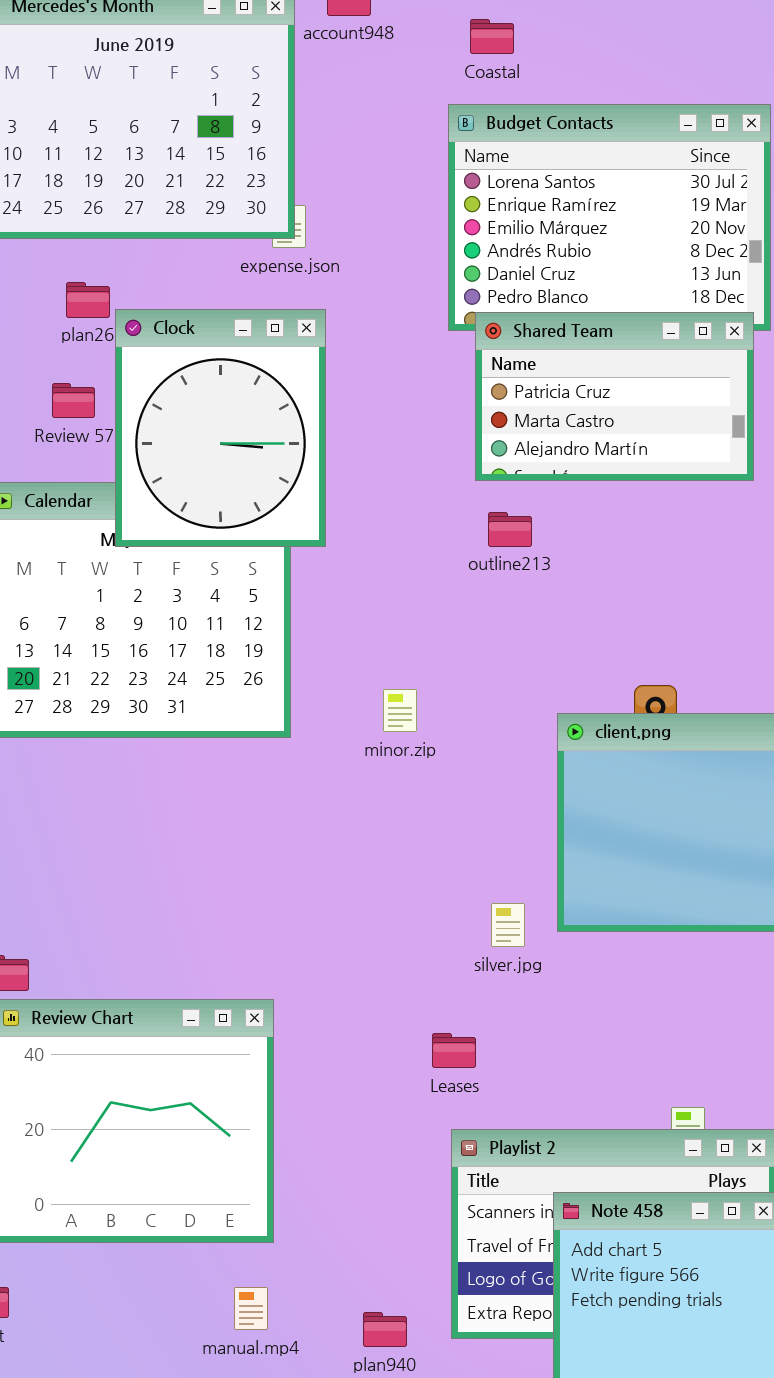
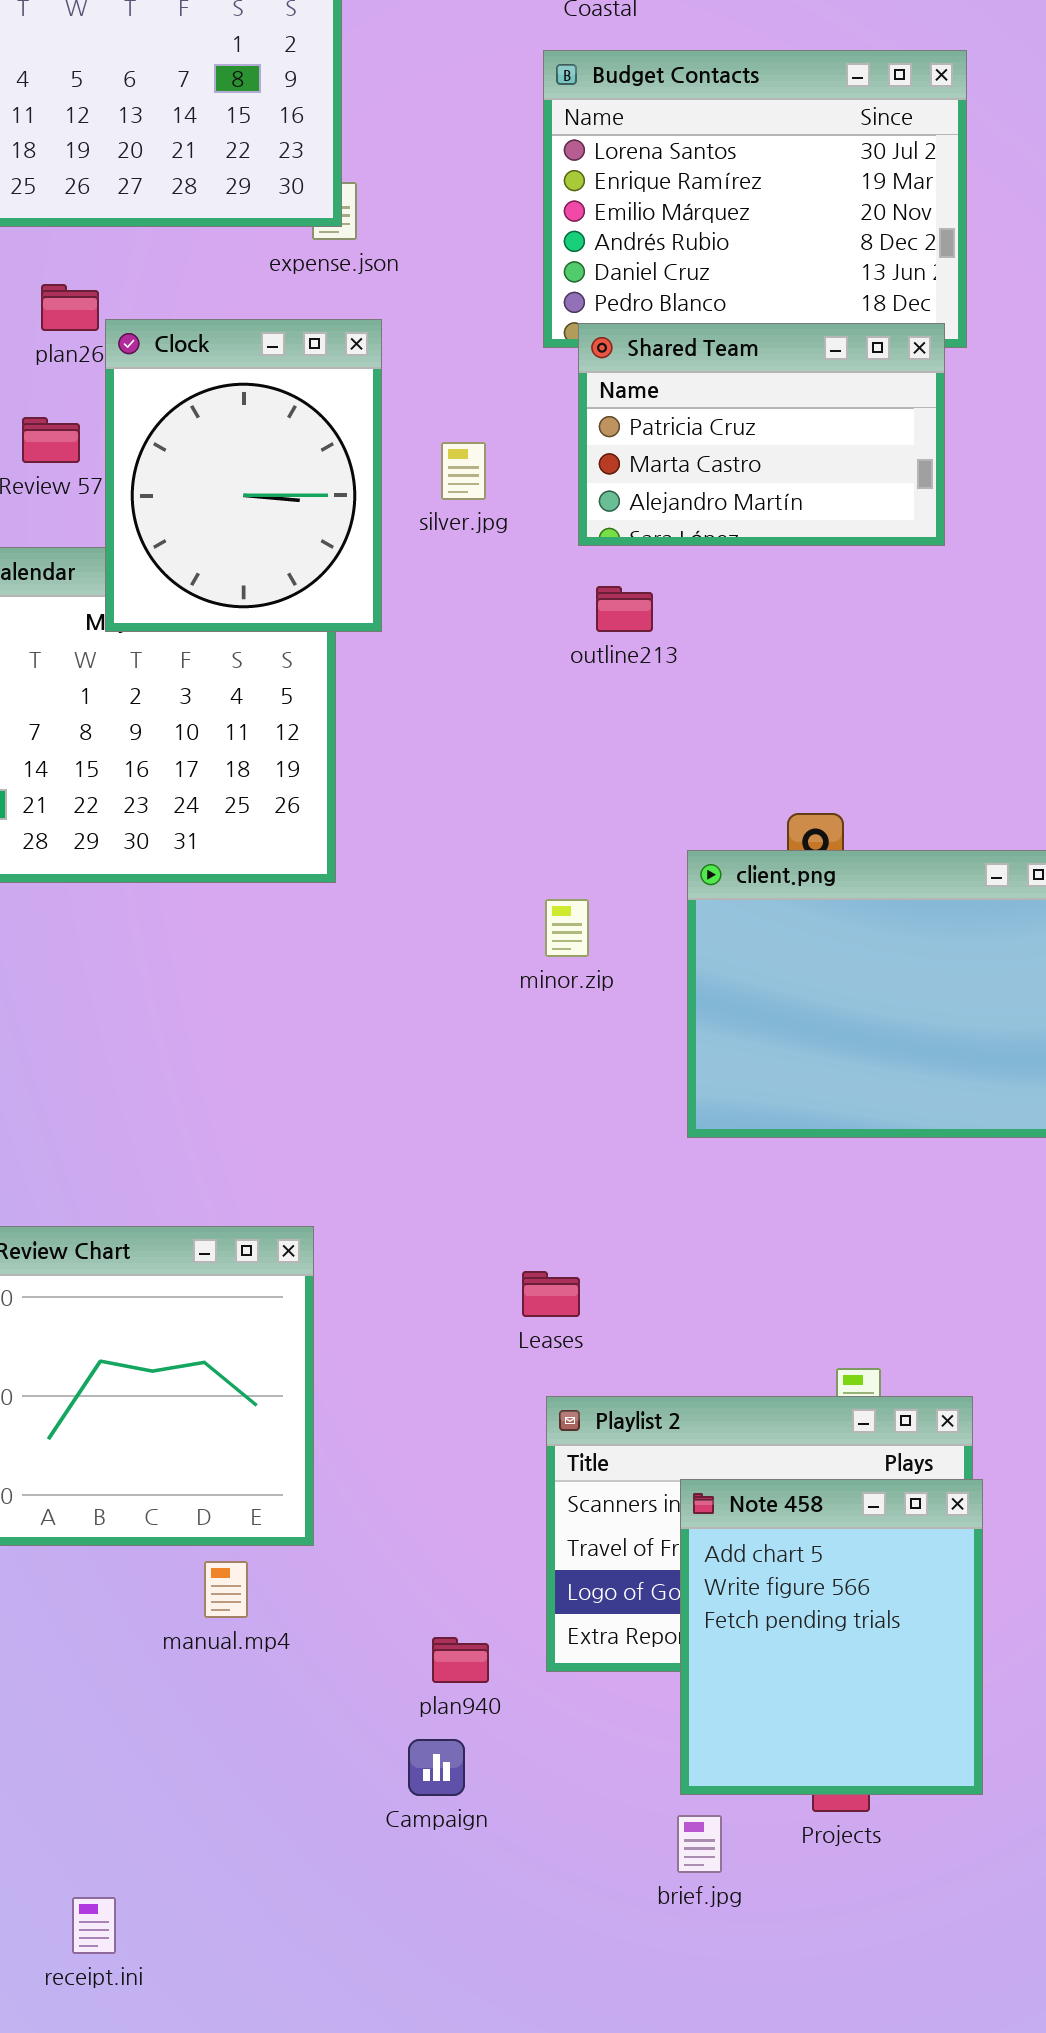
minor.zip: [383,689,417,732] -> [545,899,589,957], moved
silver.jpg: [491,903,525,947] -> [441,442,486,500], moved
manual.mp4: [234,1287,268,1330] -> [204,1561,248,1618], moved

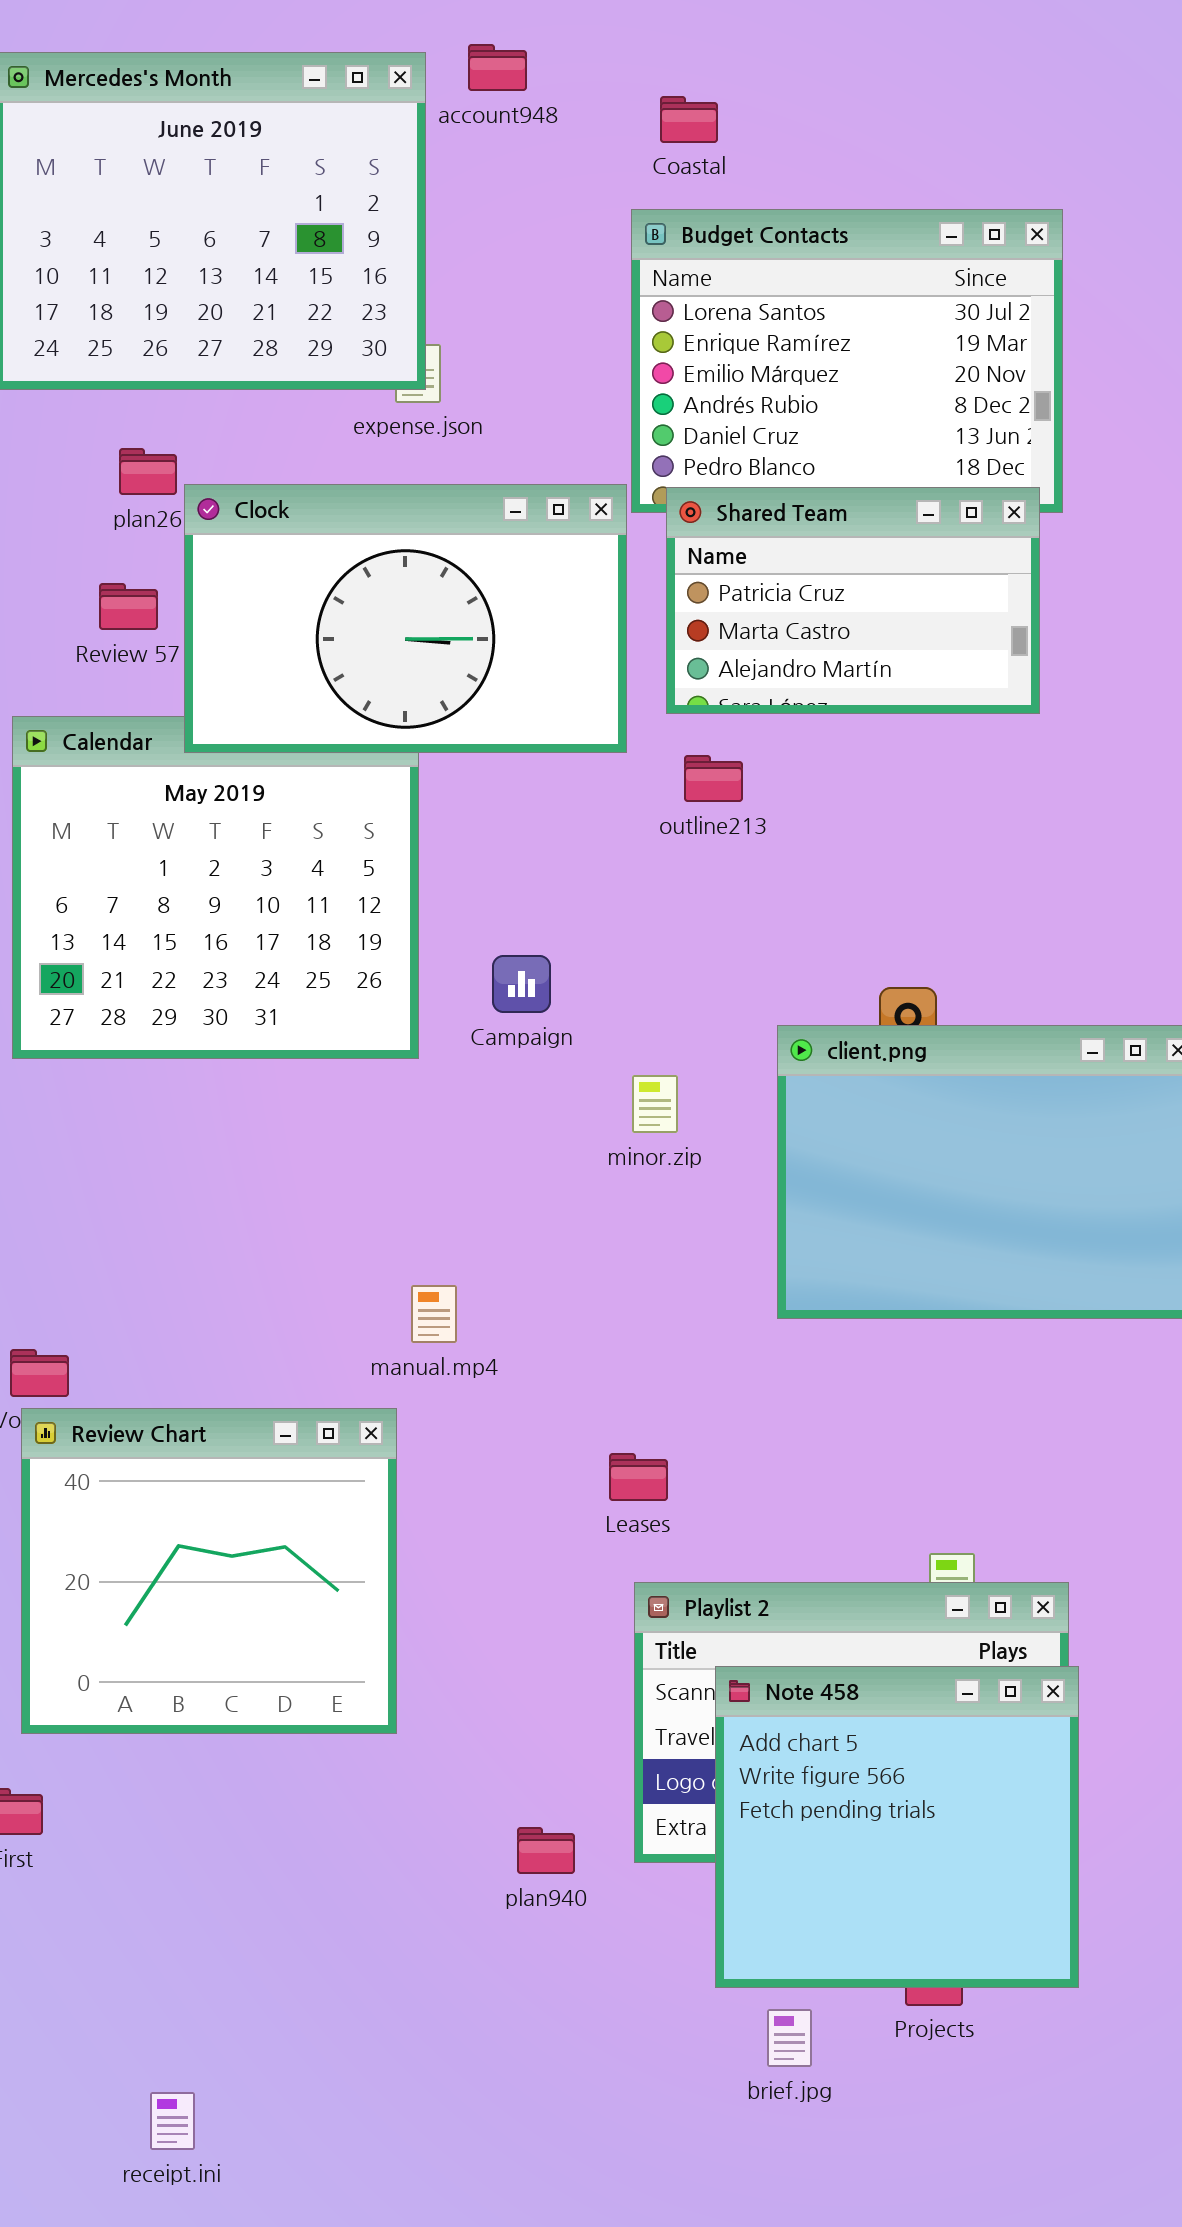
Clock: [105,319,382,632] -> [184,484,627,753], resized
Note 458: [680,1479,983,1795] -> [715,1666,1079,1988], resized
manual.mp4: [204,1561,248,1618] -> [411,1285,457,1343], moved
Campaign: [408,1739,465,1796] -> [492,955,551,1013], moved

